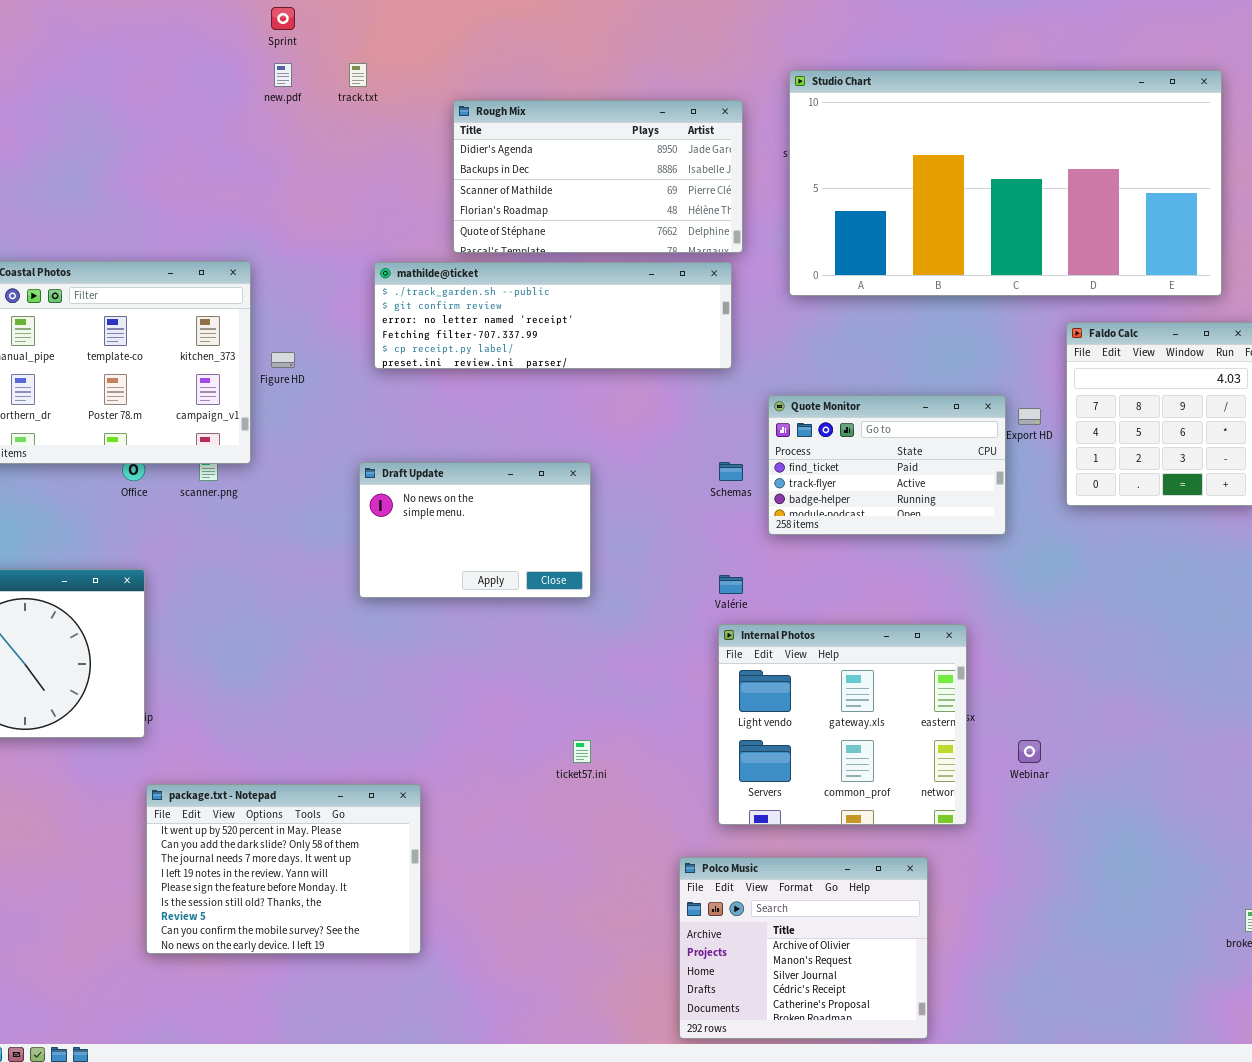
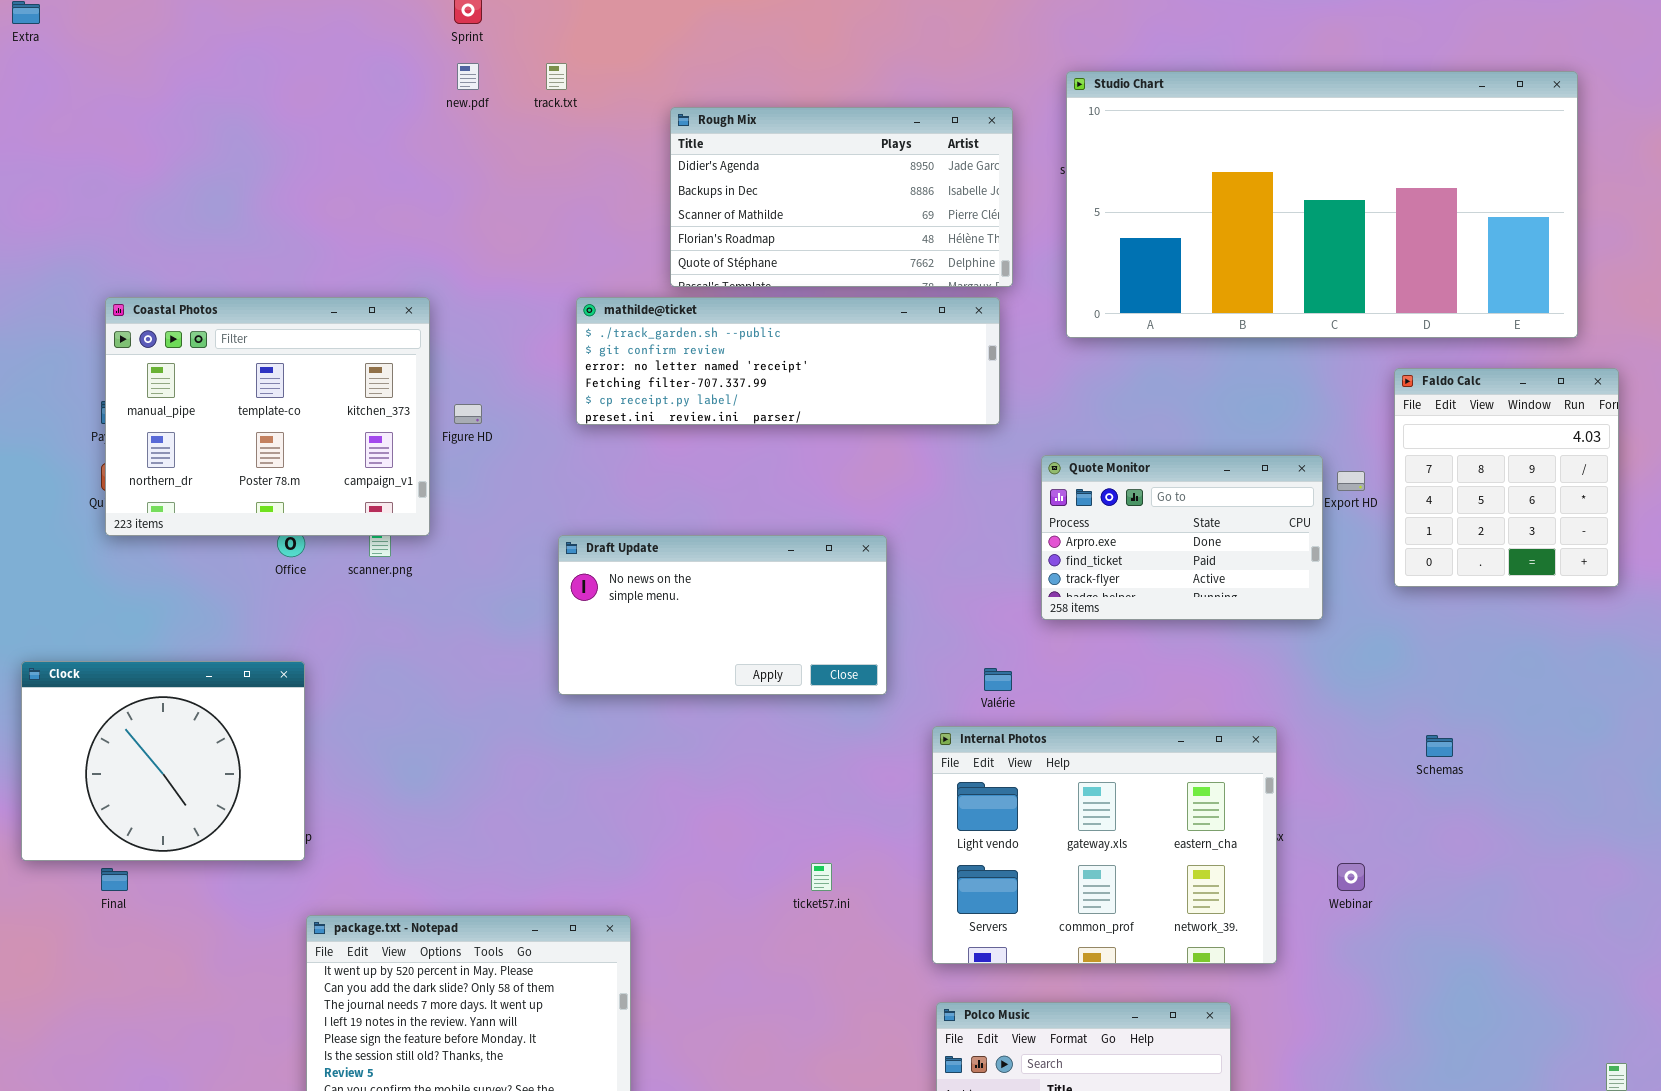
Quote Monitor: [768,395,1006,535] -> [1041,455,1323,620], scrolled up 1 row
Draft Update: [359,462,591,598] -> [558,535,887,695], resized
Schemas: [719,462,743,481] -> [1426,735,1453,757], moved
Internal Photos: [718,624,967,825] -> [932,726,1277,964], resized

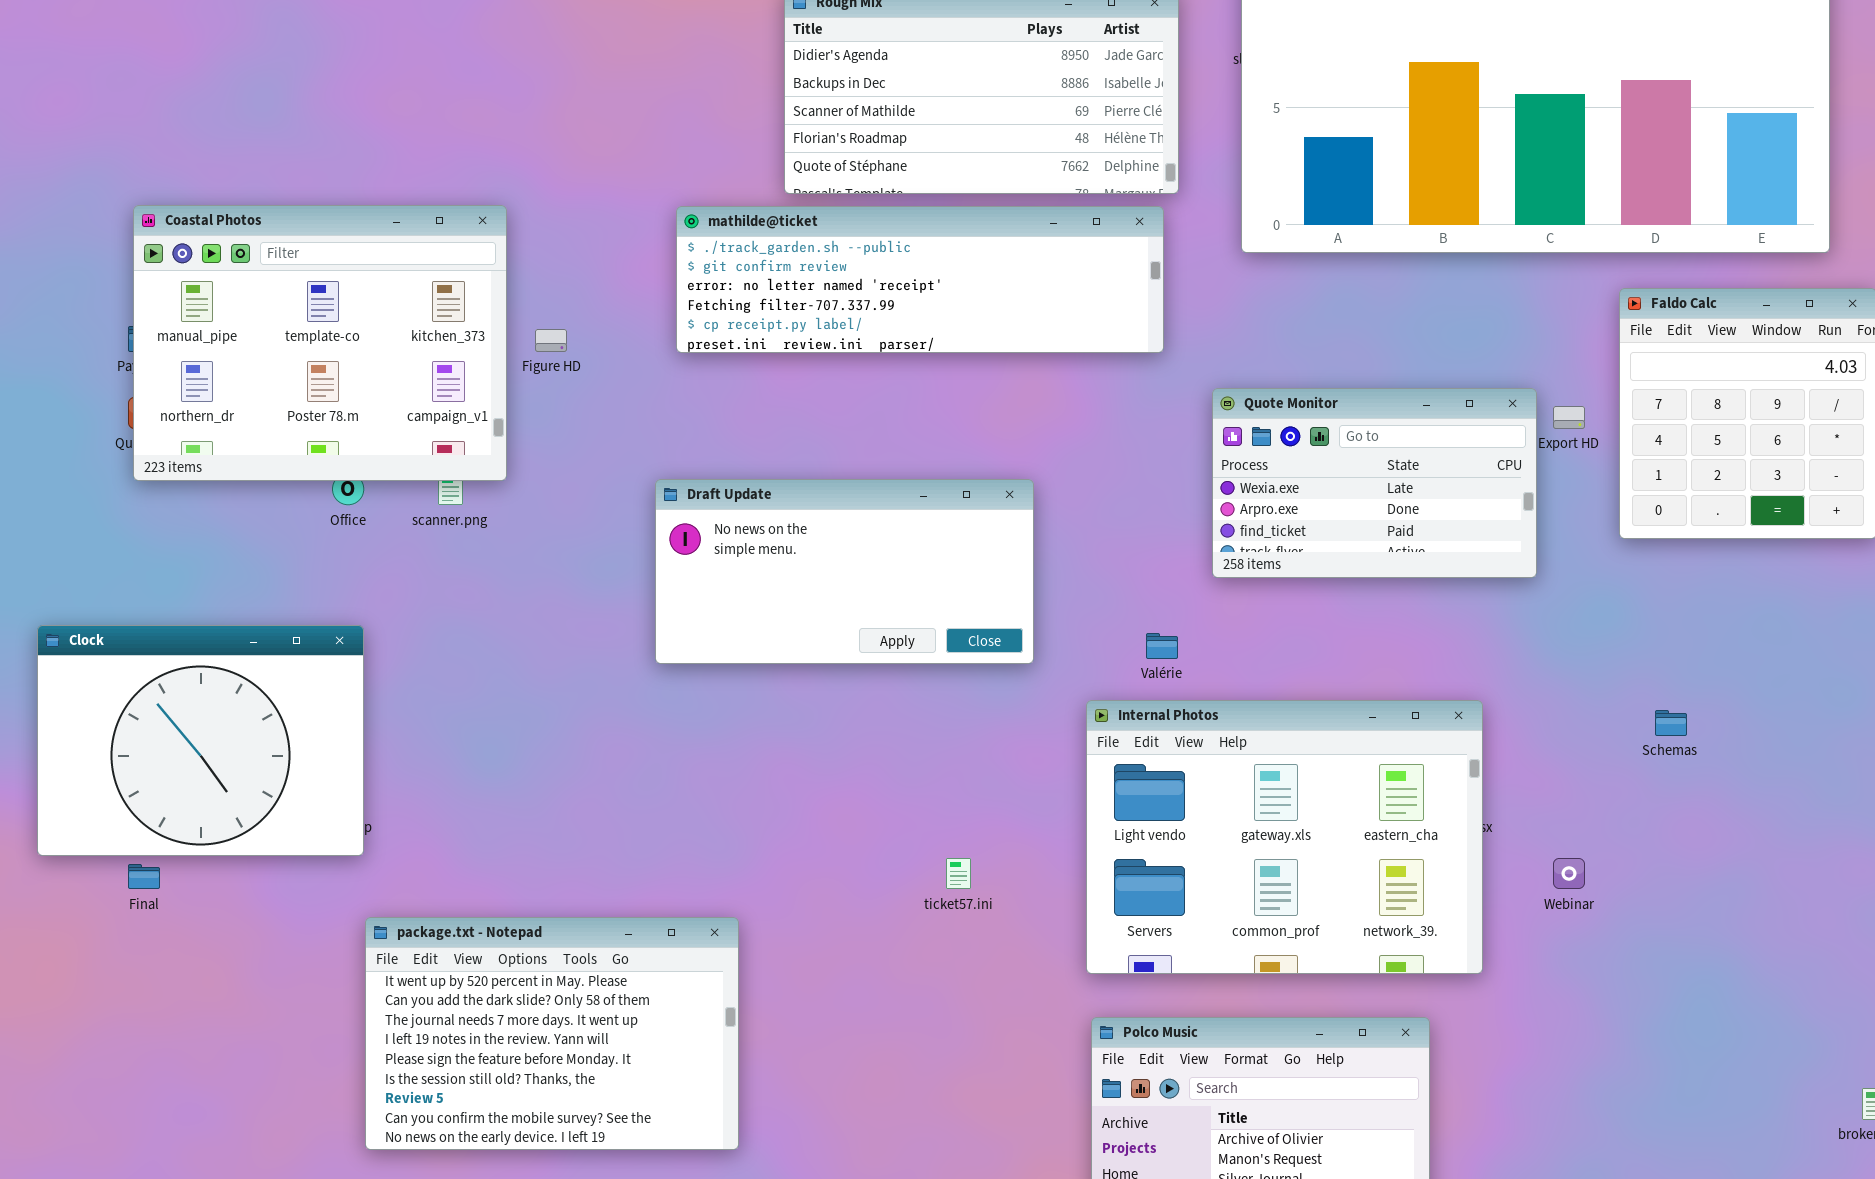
Quote Monitor: [1041,455,1323,620] -> [1212,388,1537,578], scrolled up 1 row

